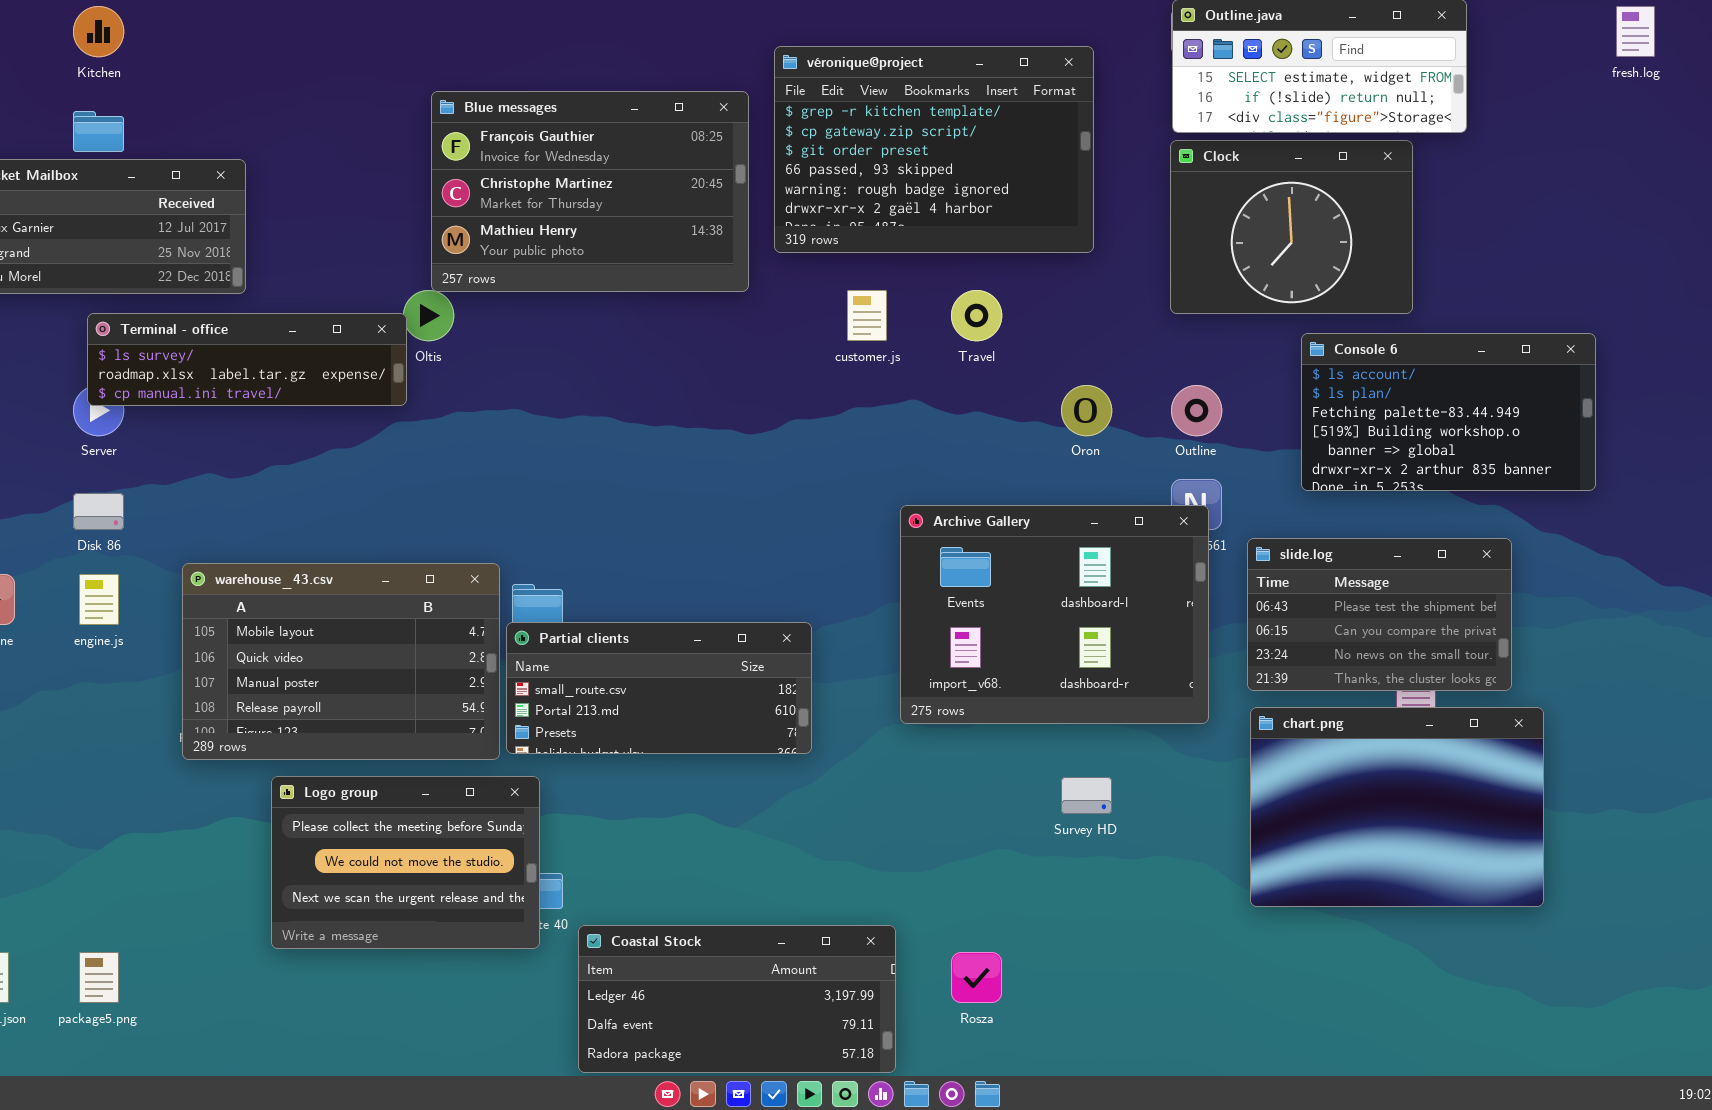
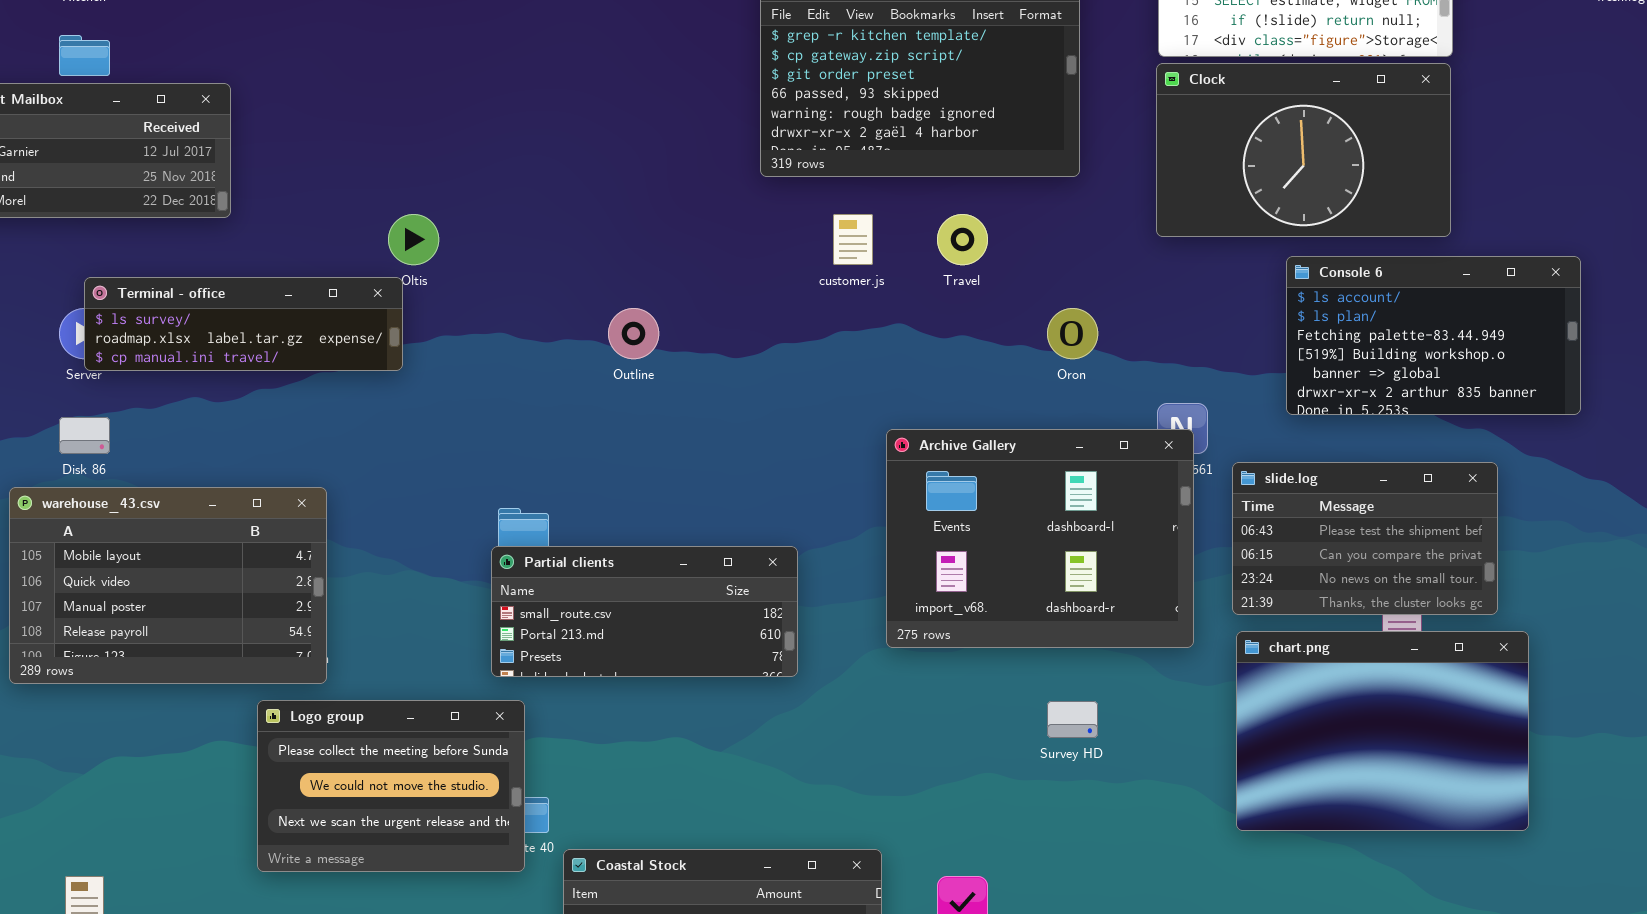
Blue messages: [431,91,749,292] -> none, closed
Clock: [1170,140,1413,314] -> [1156,63,1451,237], resized
Terminal - office: [87,313,407,406] -> [84,277,403,371], moved
Outline: [1171,385,1222,436] -> [608,308,659,359], moved
warehouse_43.csv: [182,563,500,760] -> [9,487,327,684], moved

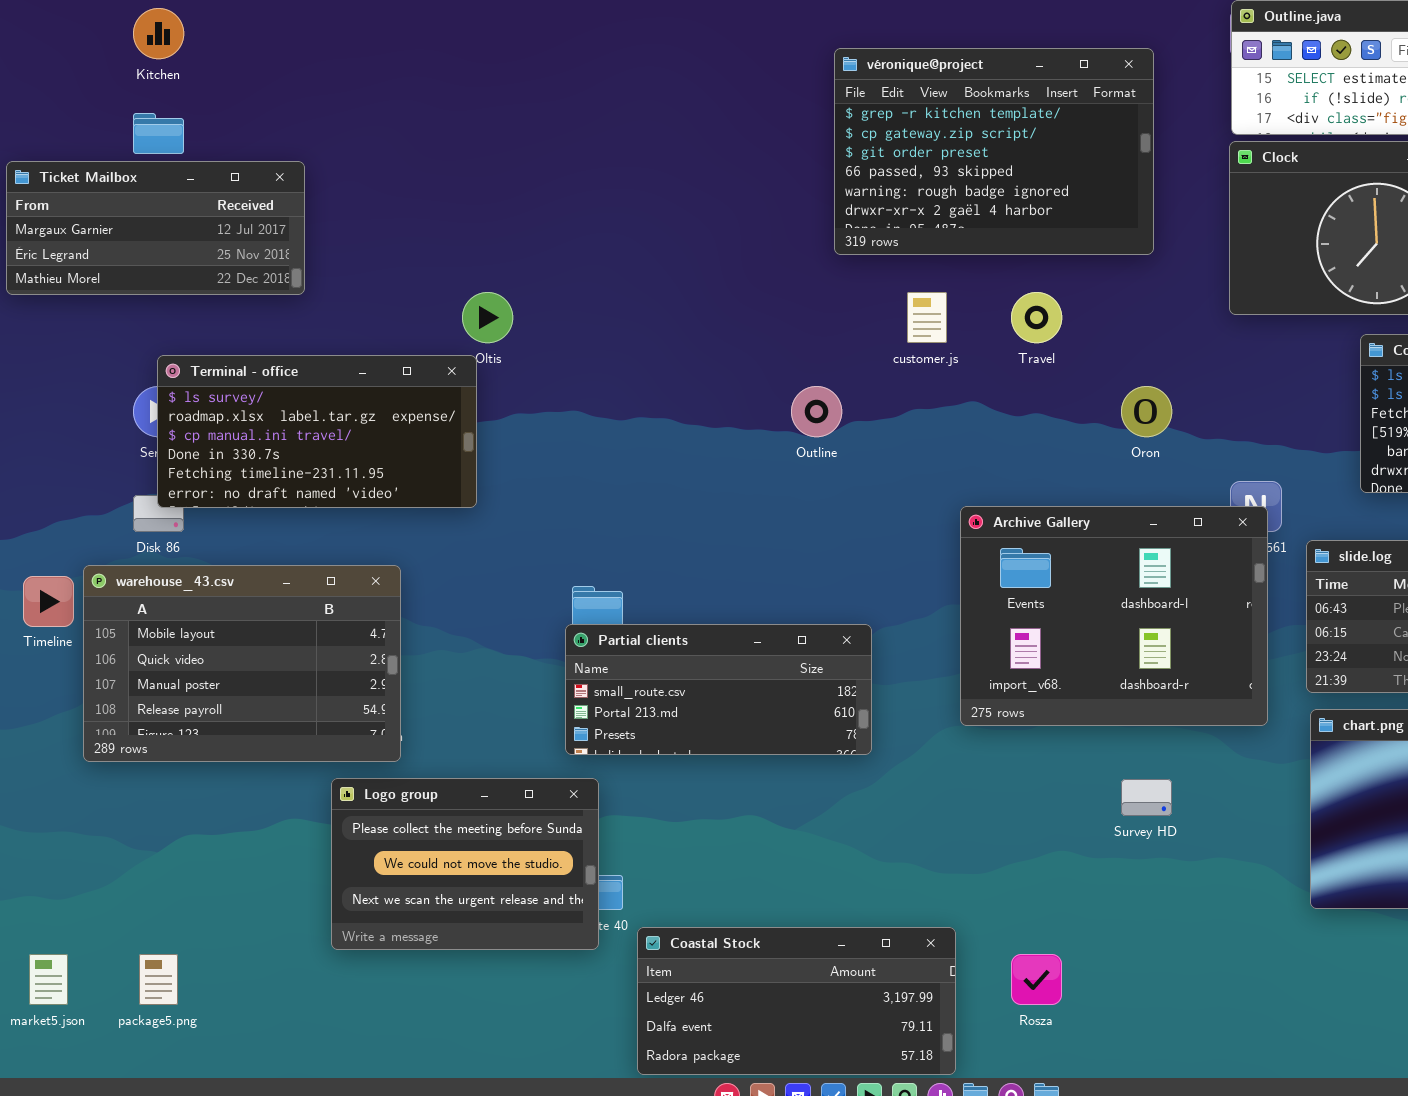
Terminal - office: [84,277,403,371] -> [157,355,477,508], resized
Outline: [608,308,659,359] -> [791,386,842,437], moved

